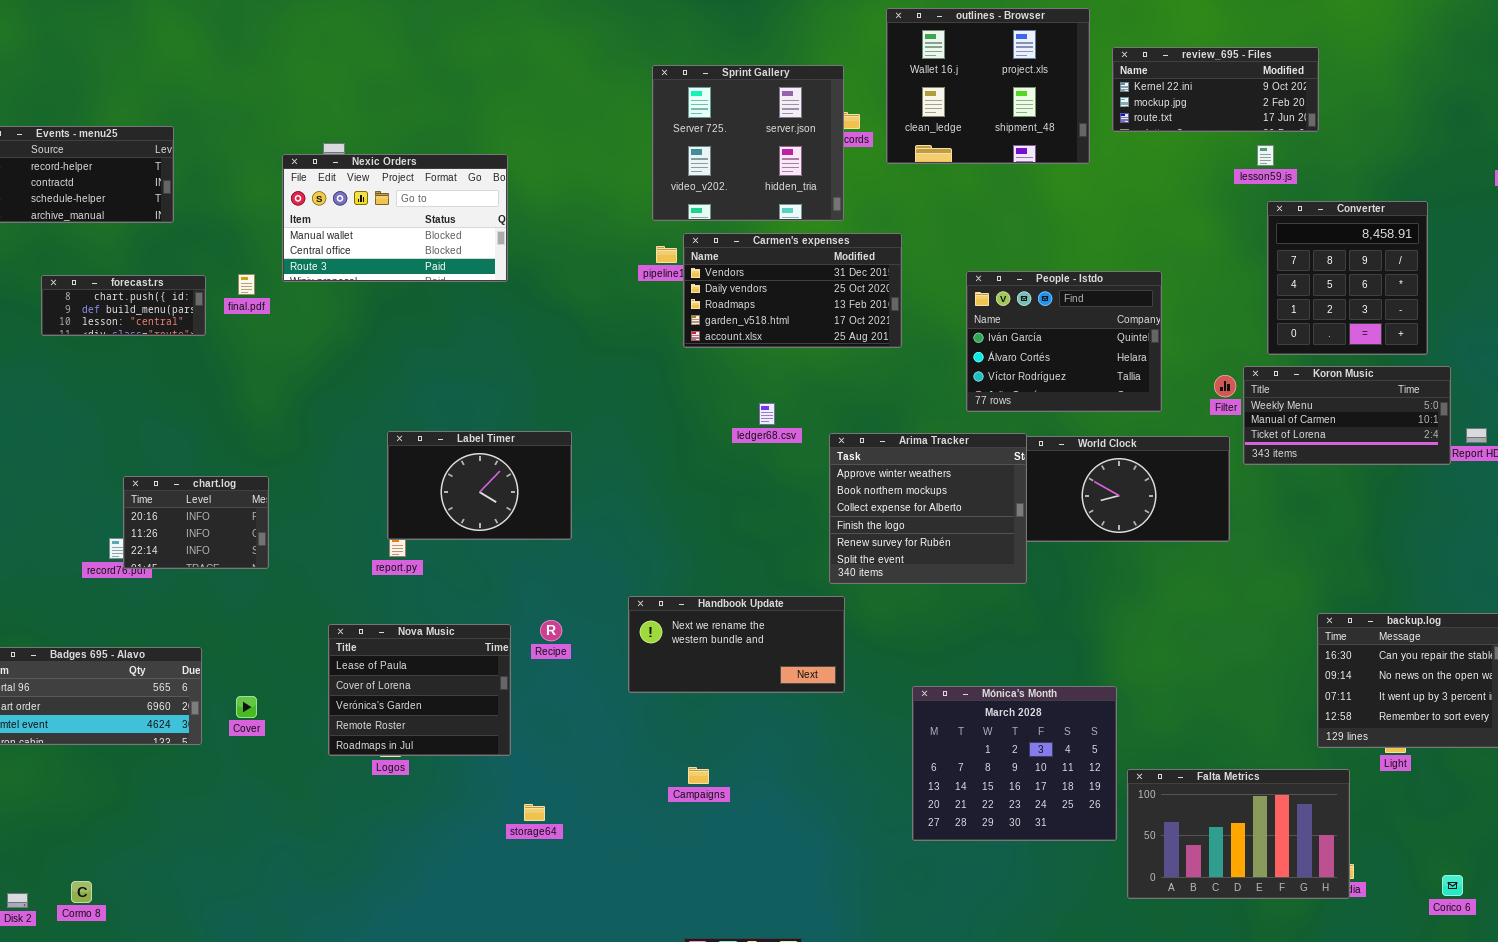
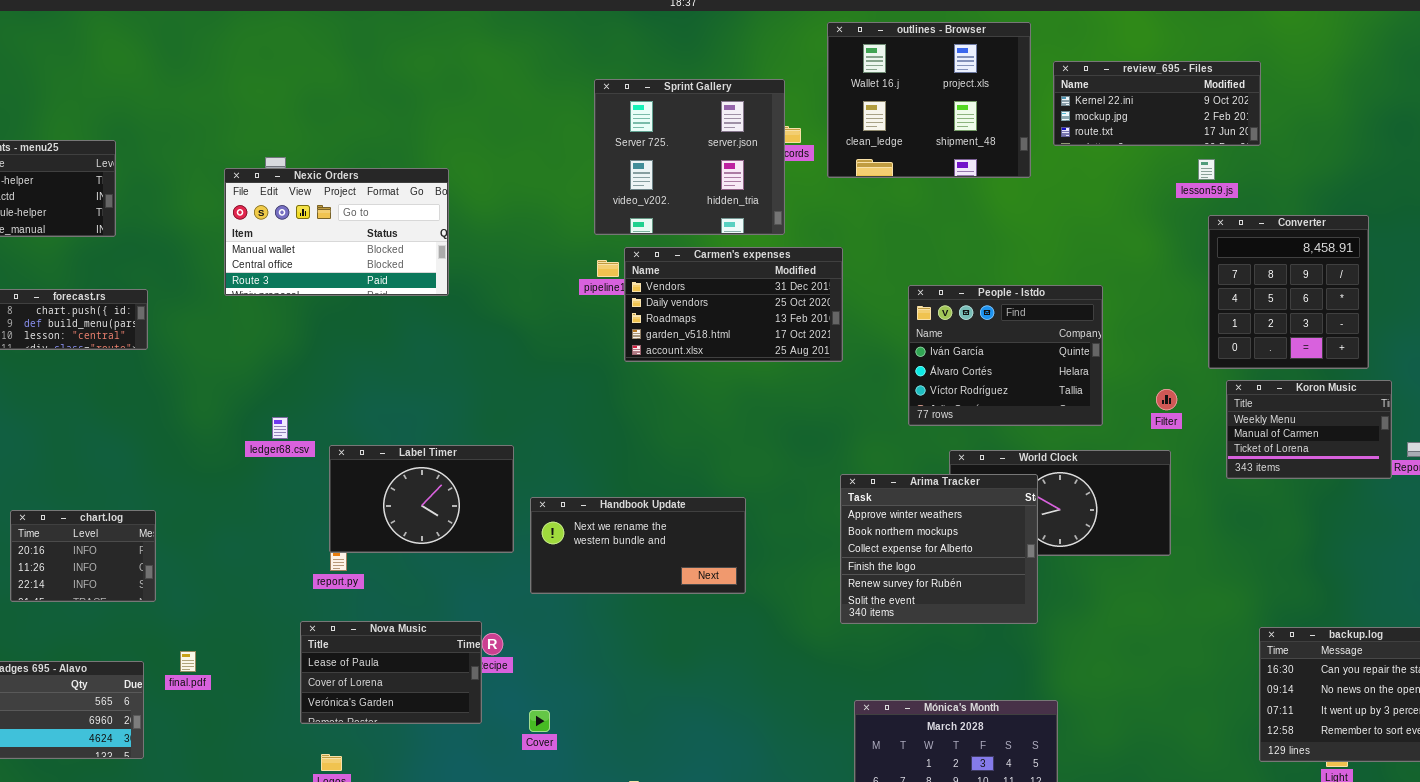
final.pdf: [238,274,255,295] -> [180,651,196,672], moved
Koron Music: [1243,366,1451,465] -> [1226,380,1392,479], resized
ledger68.csv: [759,403,775,425] -> [272,417,288,439], moved
Arima Tracker: [829,433,1027,584] -> [840,474,1038,624], moved
chart.log: [123,476,269,569] -> [10,510,156,602], moved
Handbook Update: [628,596,845,693] -> [530,497,746,594], moved
Nova Music: [328,624,511,756] -> [300,621,482,724], moved, resized
Cover: [236,696,257,718] -> [529,710,550,732], moved

